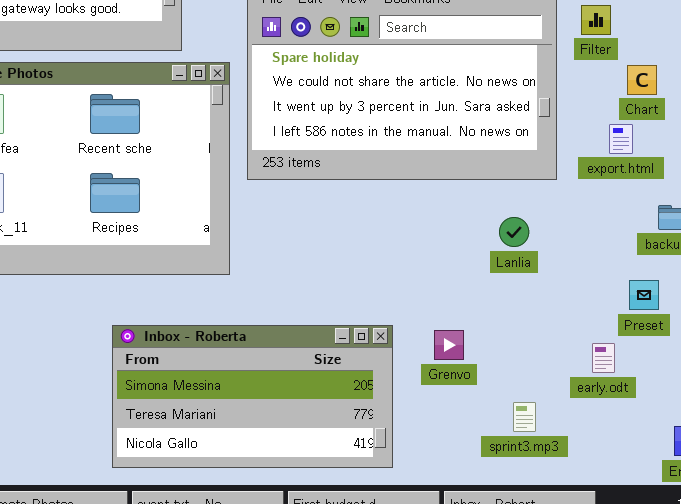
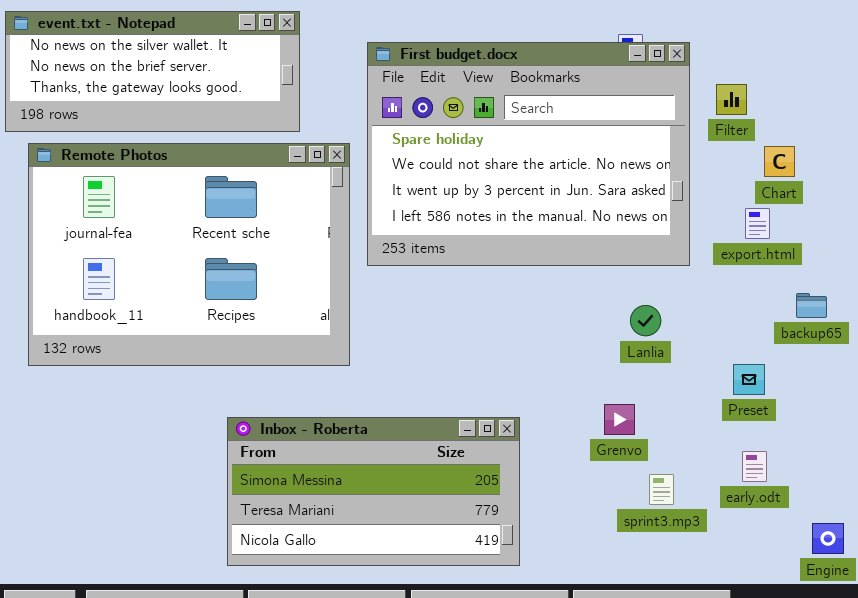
Preset: [629,280,659,310] -> [733,364,765,395], moved
Grenvo: [434,330,464,360] -> [604,404,635,435], moved
early.odt: [592,343,615,373] -> [742,451,767,482], moved
sprint3.mp3: [513,402,536,432] -> [649,474,674,505], moved

